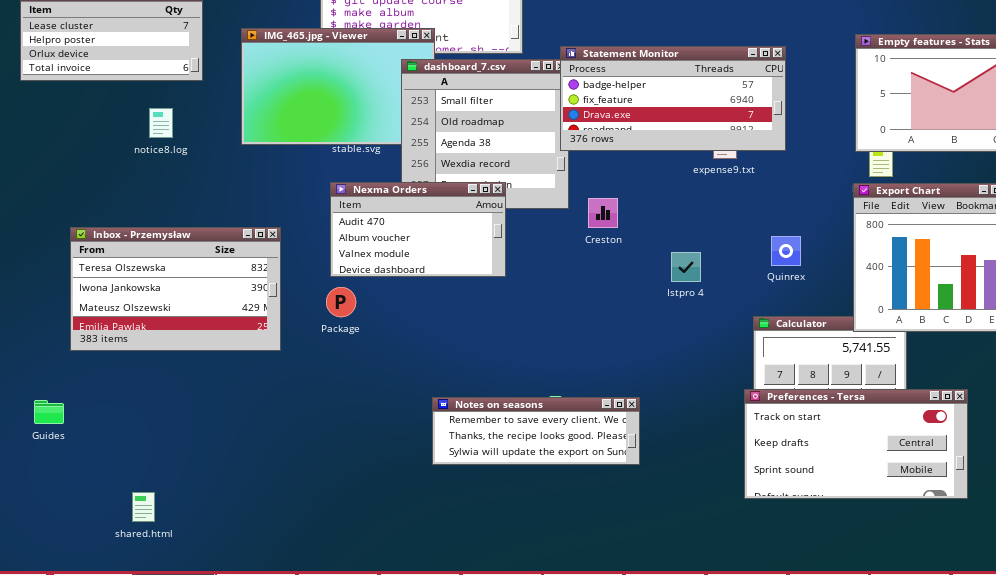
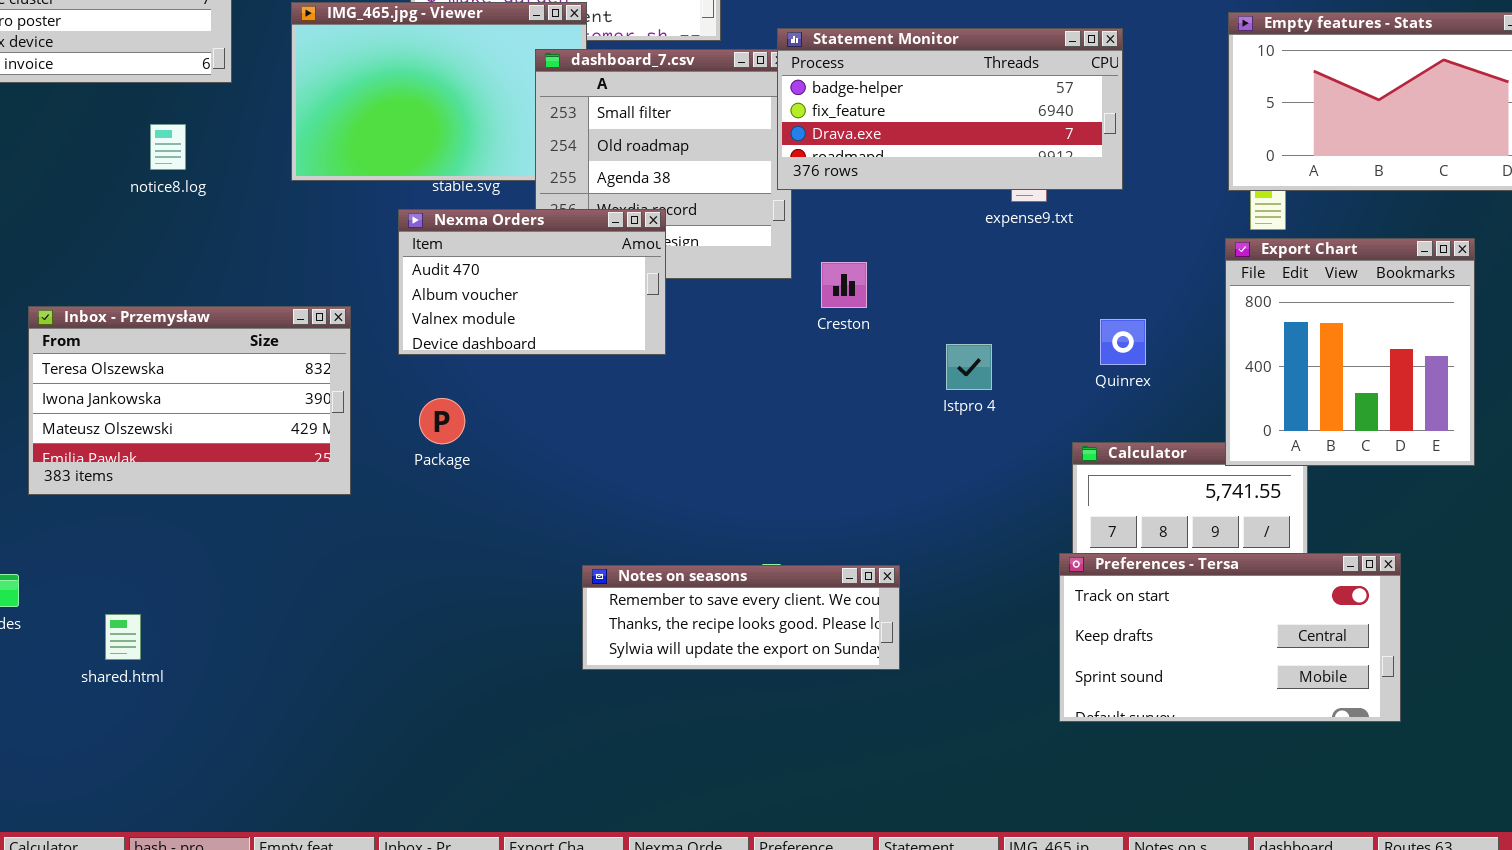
Nexma Orders: [330,182,506,277] -> [398,209,666,355], moved
shared.html: [132,492,155,522] -> [105,614,141,660], moved

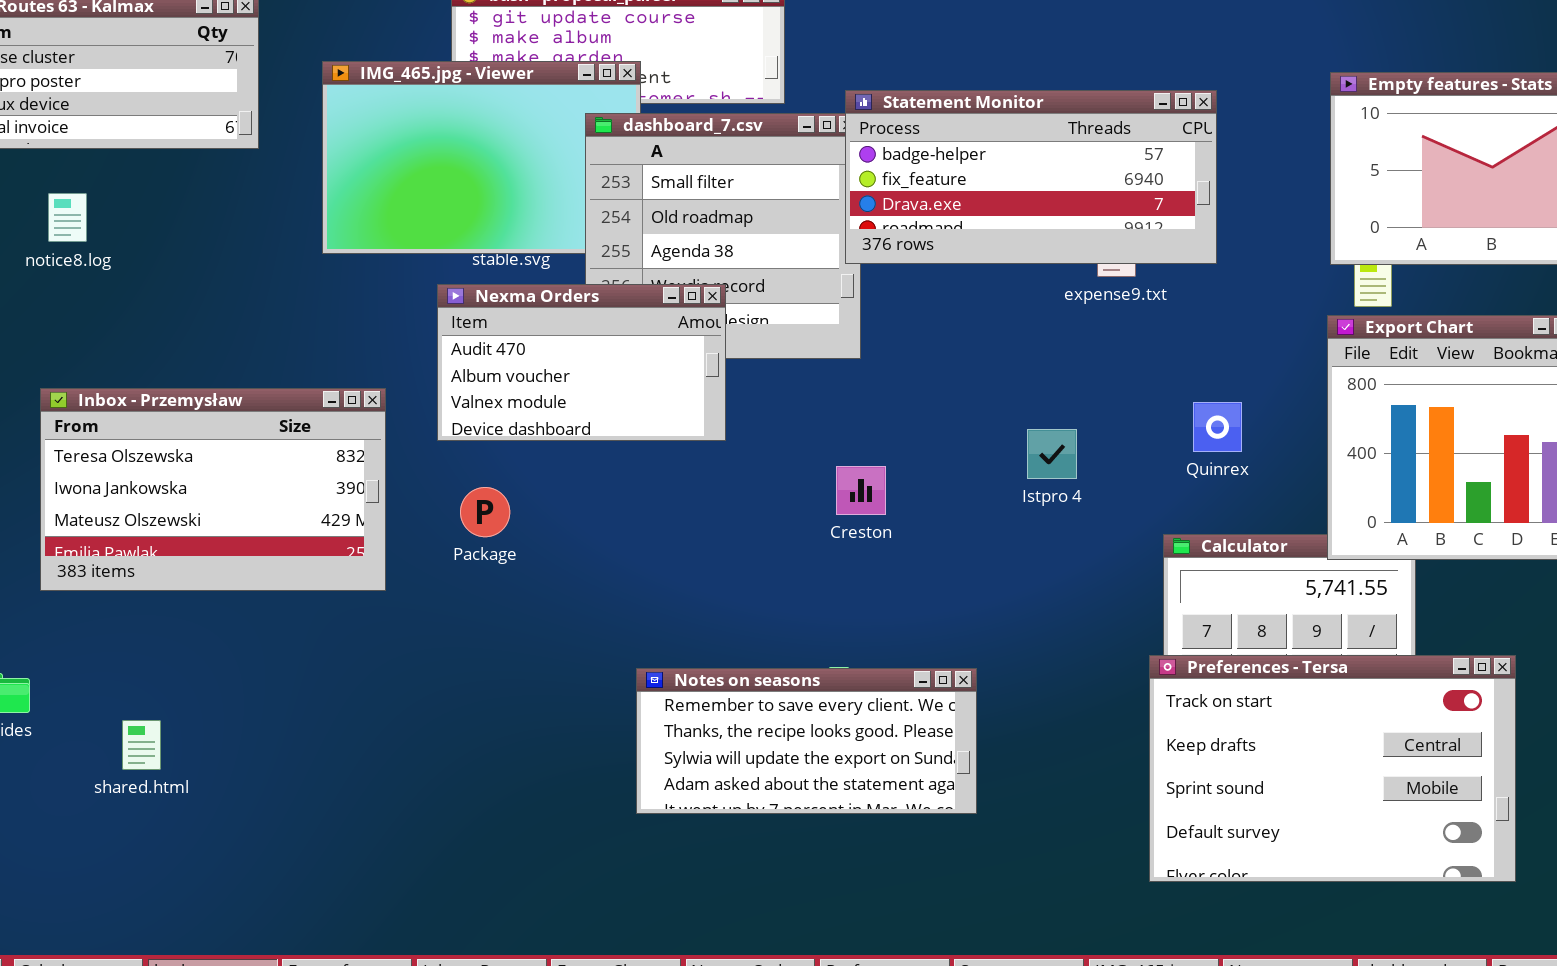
notice8.log: [150,124,186,170] -> [48,193,87,242], moved
Creston: [821,262,867,308] -> [836,466,886,515], moved
Preferences - Tersa: [1059,553,1401,722] -> [1149,655,1516,882], resized
Notes on seasons: [582,565,900,670] -> [636,668,977,814], resized

